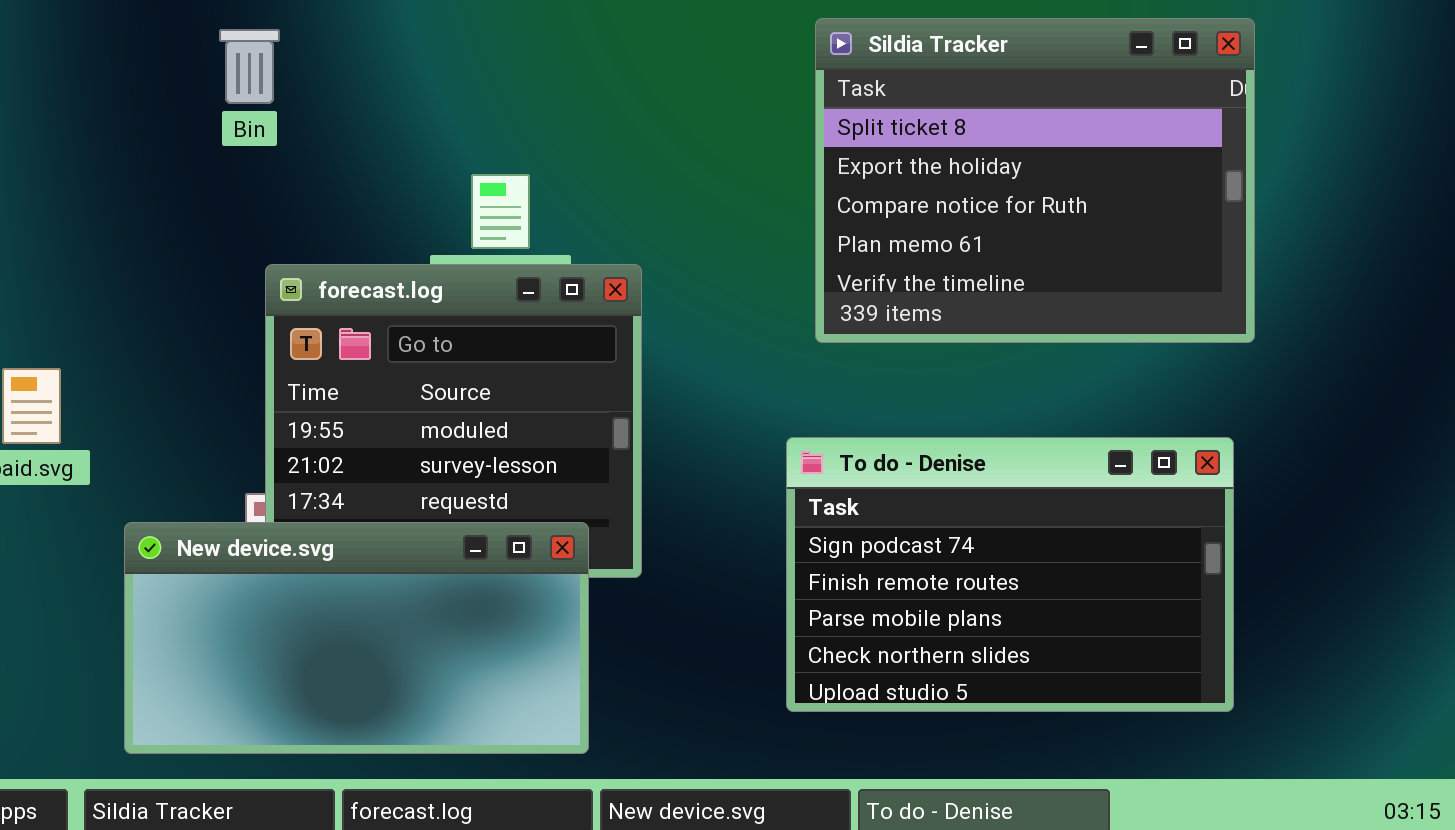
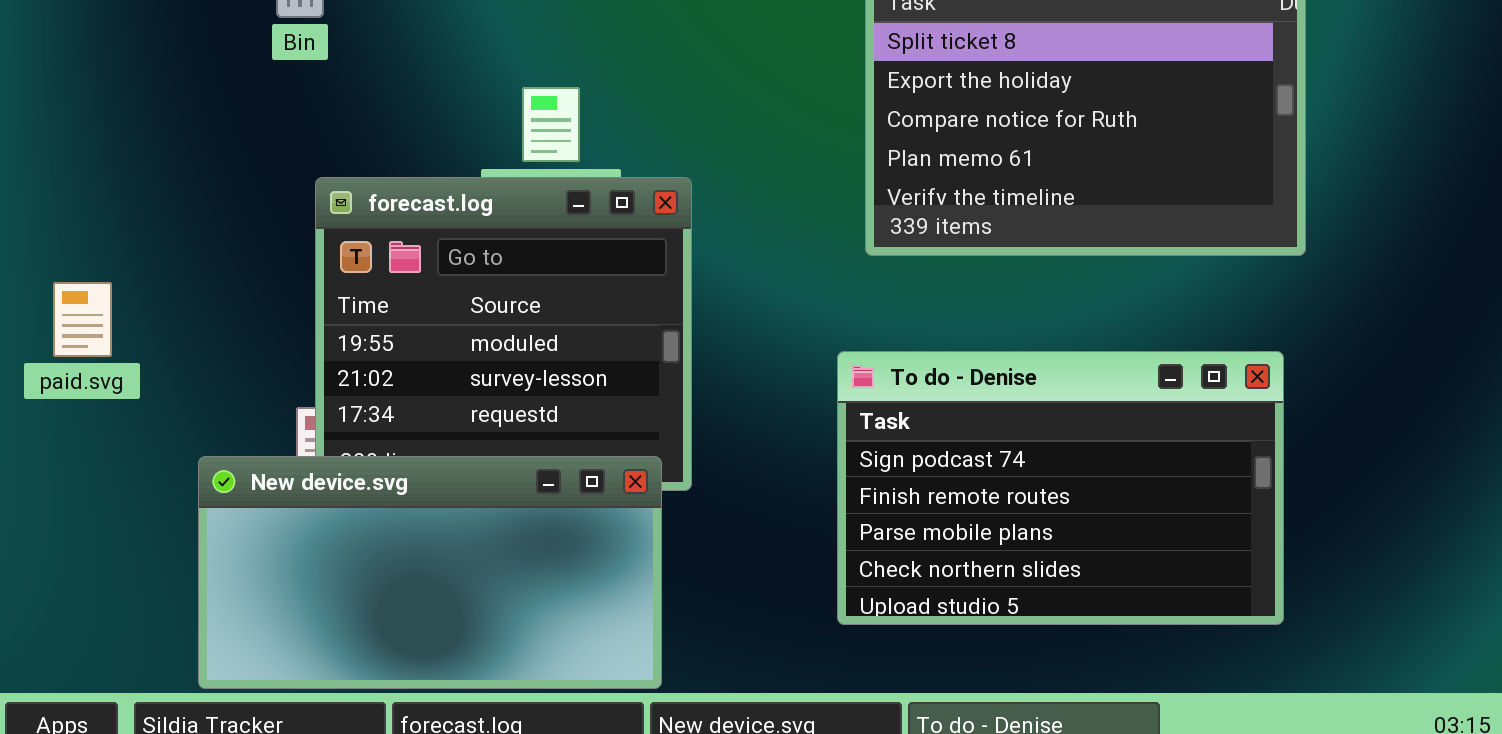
New device.svg: [124,522,589,754] -> [198,456,662,689], moved

